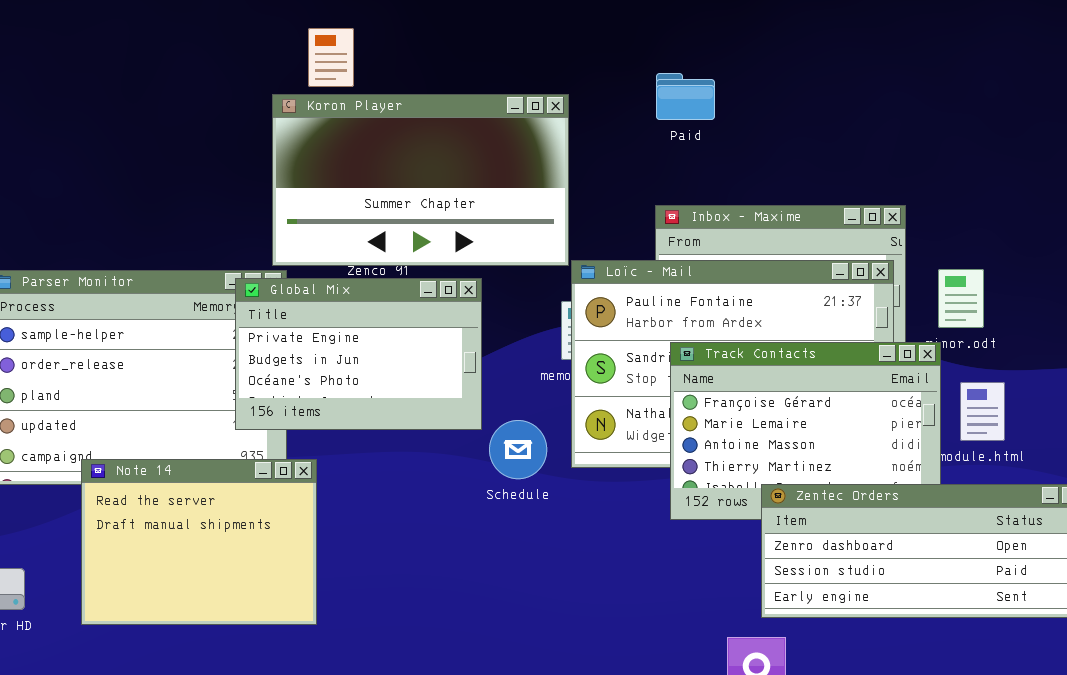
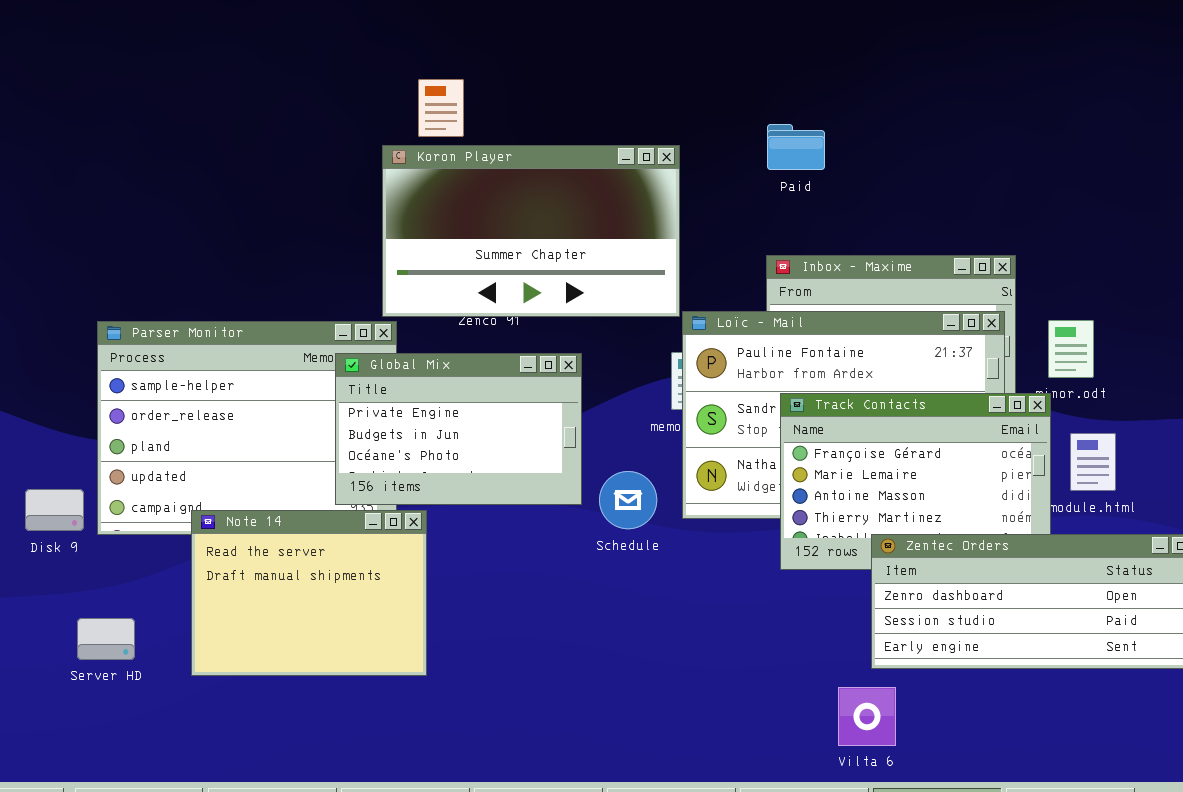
Global Mix: [235,278,482,430] -> [335,353,582,505], moved

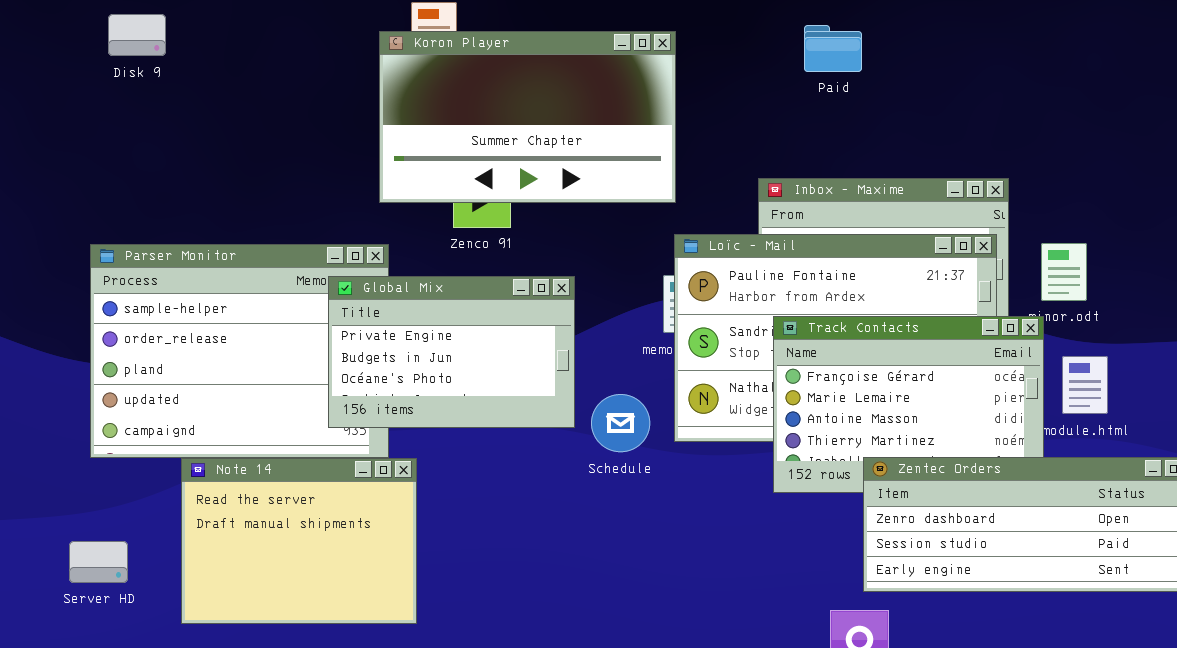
Paid: [767,124,825,170] -> [804,25,862,72], moved
Koron Player: [382,145,680,317] -> [379,31,676,203], moved
Disk 9: [25,489,84,531] -> [108,14,166,56], moved
Note 14: [191,510,427,676] -> [181,458,417,624], moved

